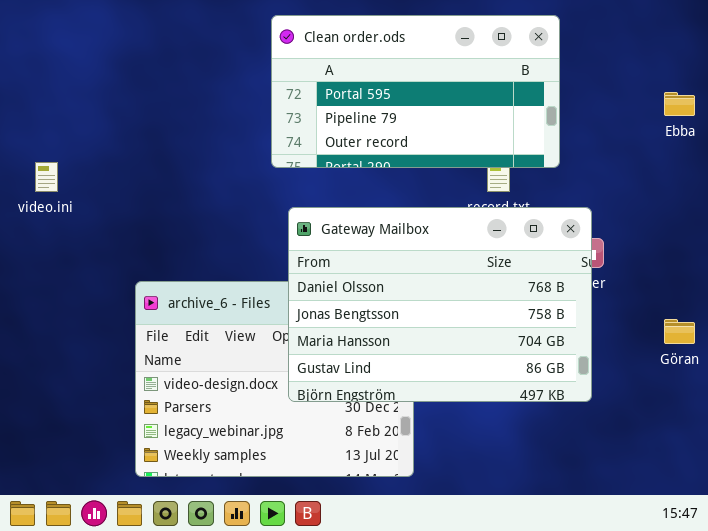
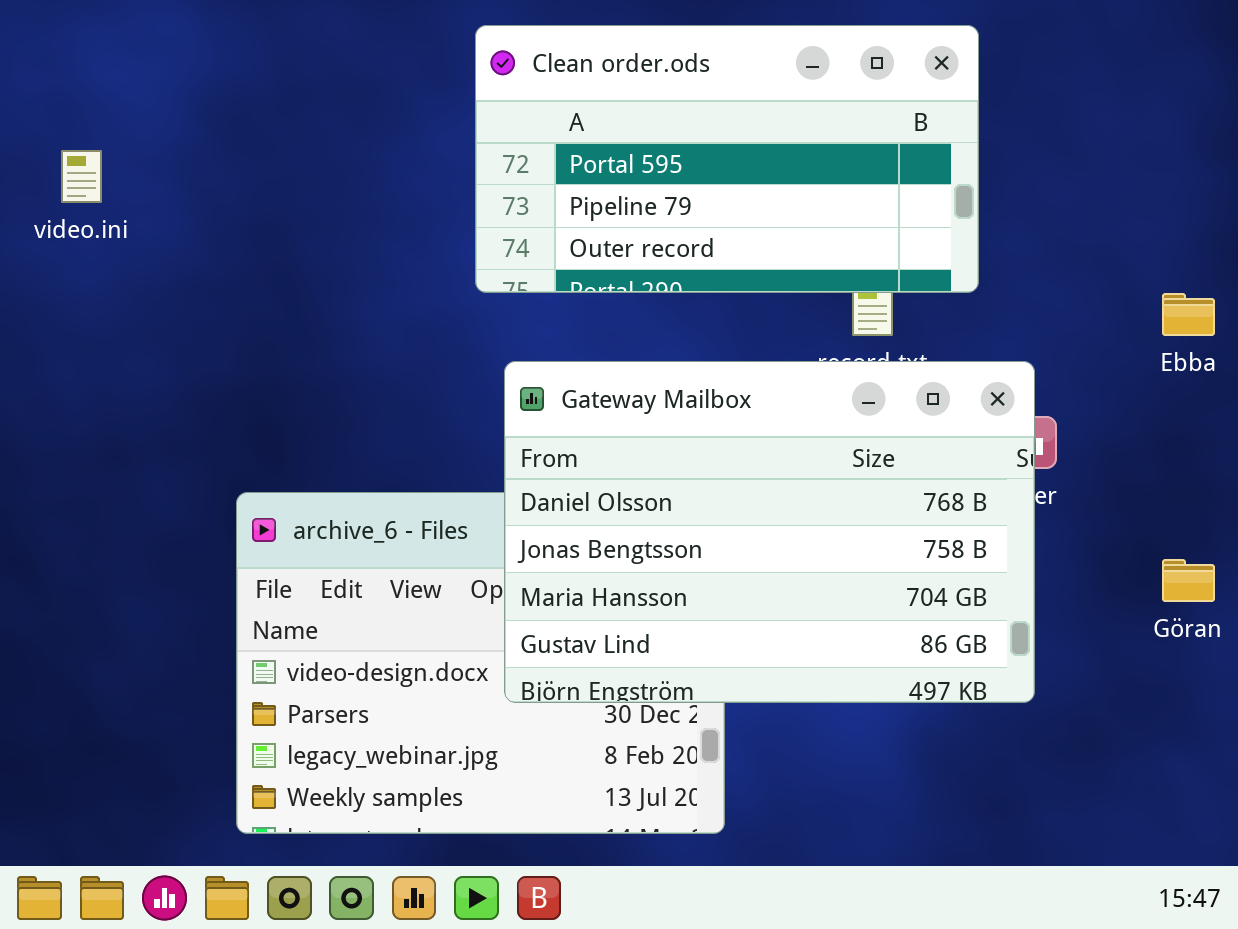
Ebba: [664,92,695,116] -> [1162,293,1215,336], moved
video.ini: [35,162,58,192] -> [61,150,102,203], moved

